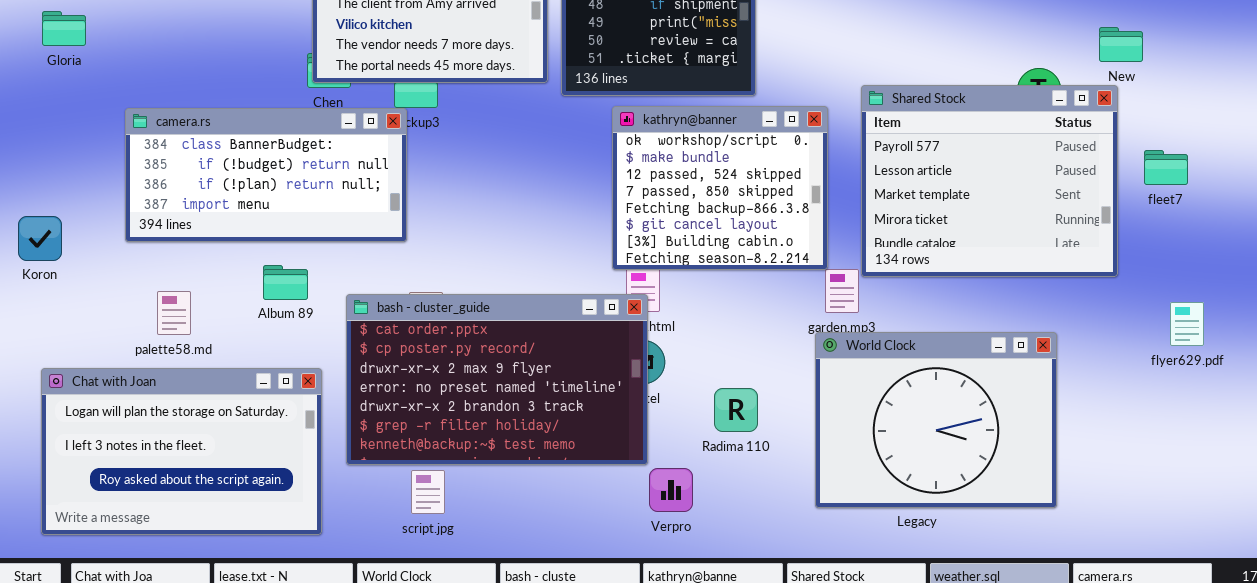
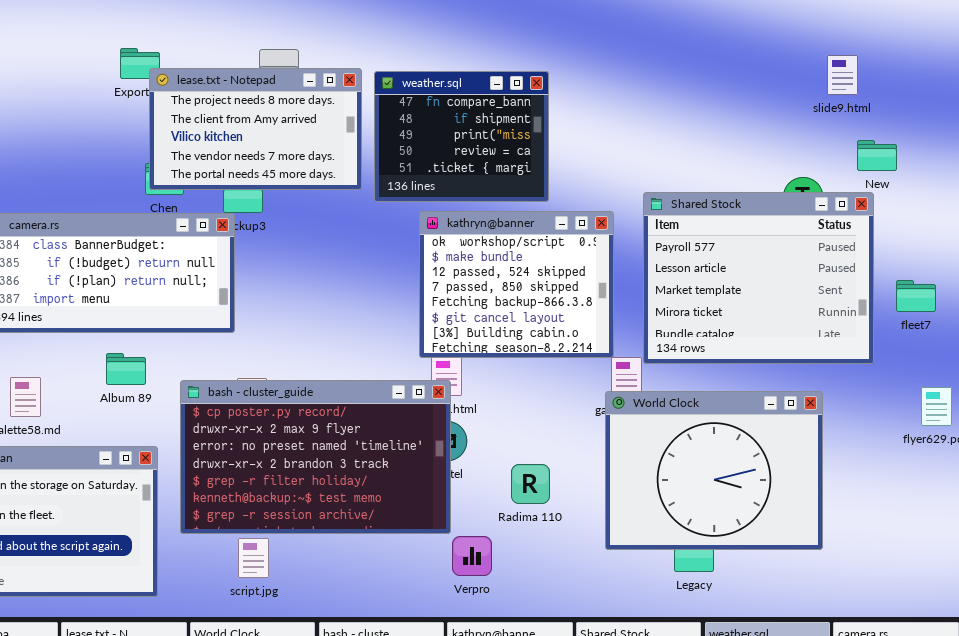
fleet7: [1144,150,1188,185] -> [896,280,936,312], moved
bash - cluster_guide: [346,294,648,465] -> [180,380,451,534], scrolled down 1 row
World Clock: [815,332,1057,508] -> [605,391,823,550], moved

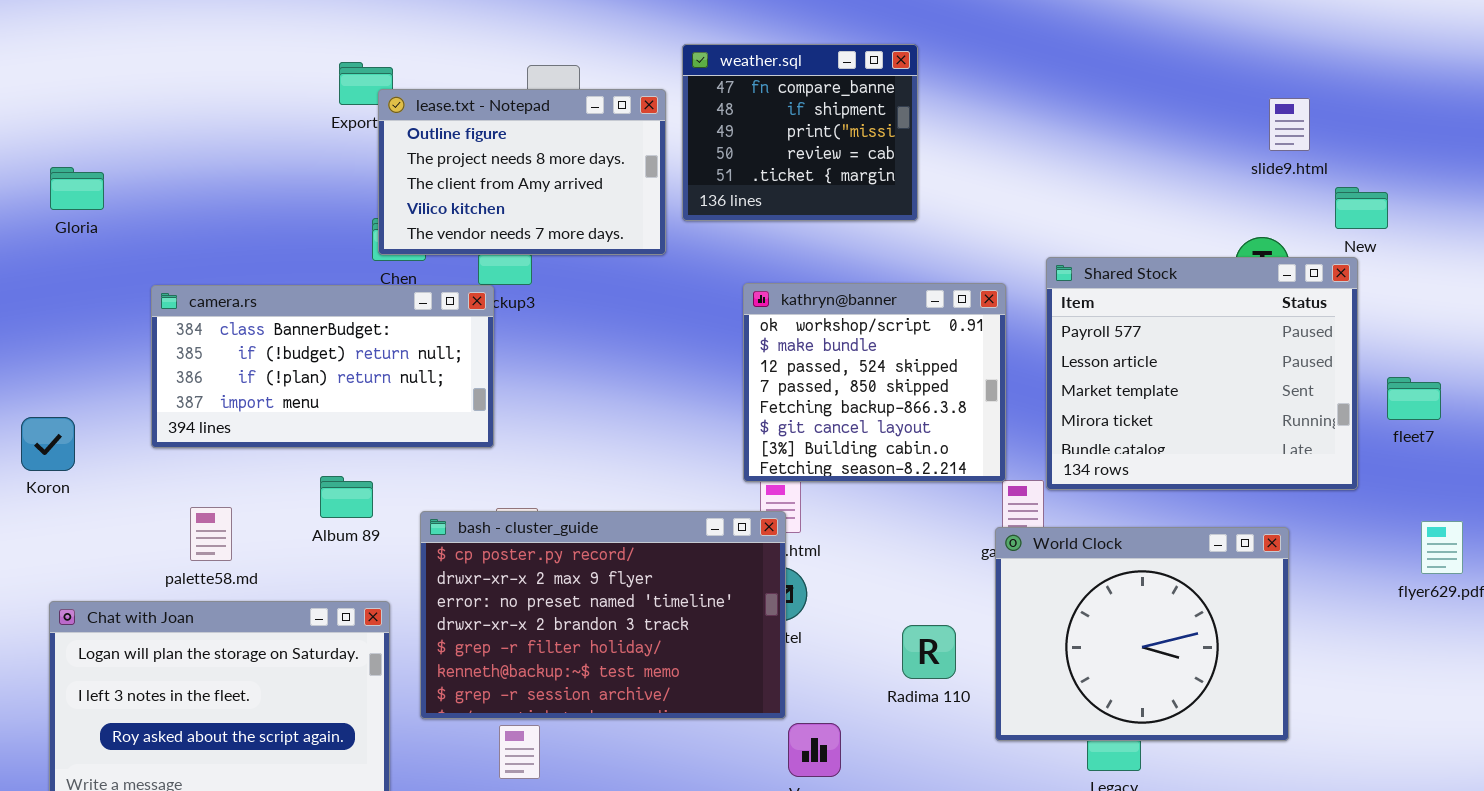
slide9.html: [827,55,858,95] -> [1269,98,1310,151], moved
lease.txt - Notepad: [149,68,362,190] -> [378,89,666,255], scrolled up 1 row
weather.sql: [374,71,549,202] -> [682,44,918,221], moved
Radima 110: [511,464,550,504] -> [902,625,956,679], moved

